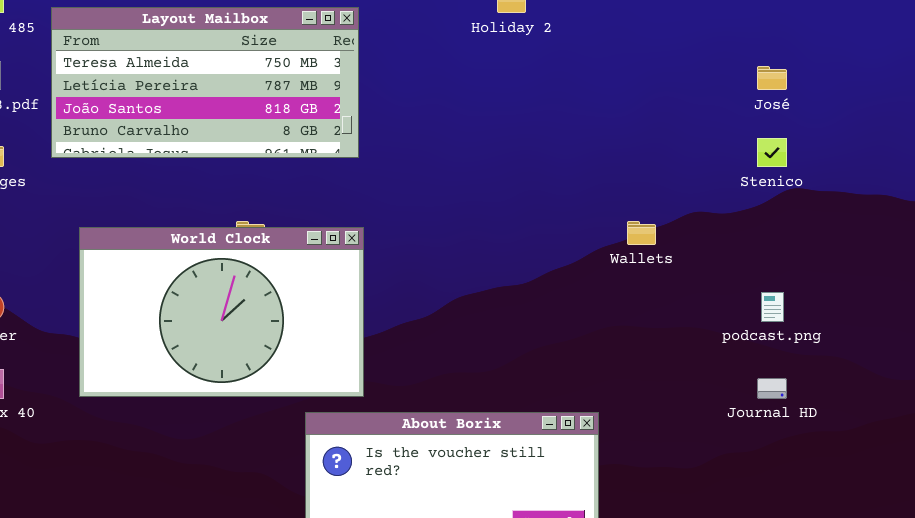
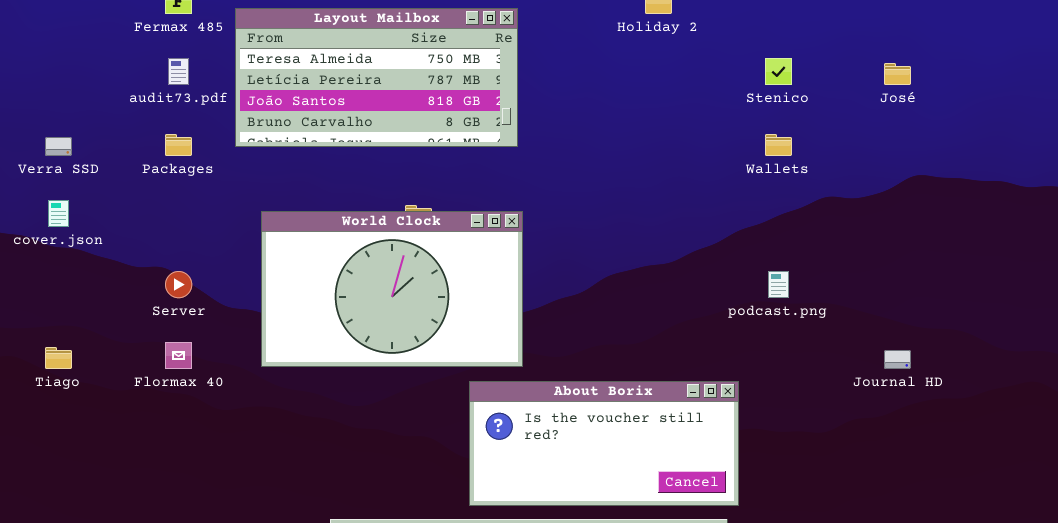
Stenico: [757,138,787,167] -> [765,58,792,85], moved
Wallets: [627,221,656,245] -> [765,134,792,156], moved
podcast.png: [761,292,784,322] -> [768,271,789,298], moved

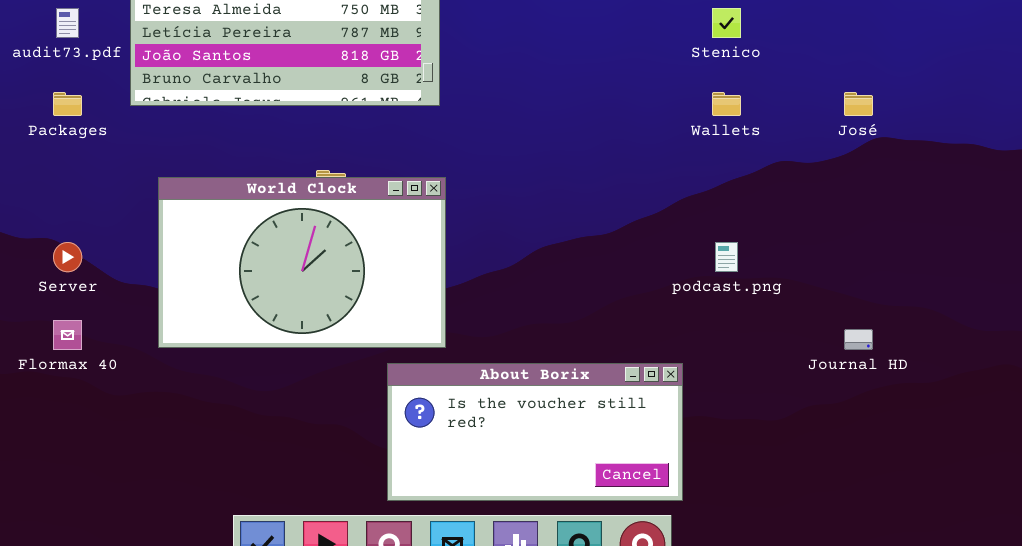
José: [884,63,911,85] -> [844,92,873,116], moved

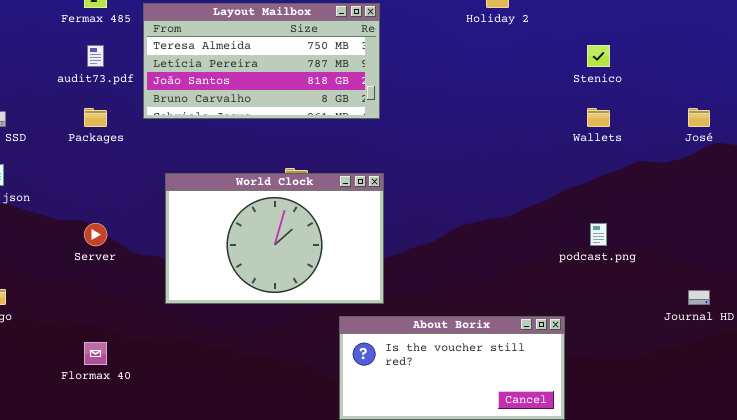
Flormax 40: [53,320,82,350] -> [84,342,107,365], moved

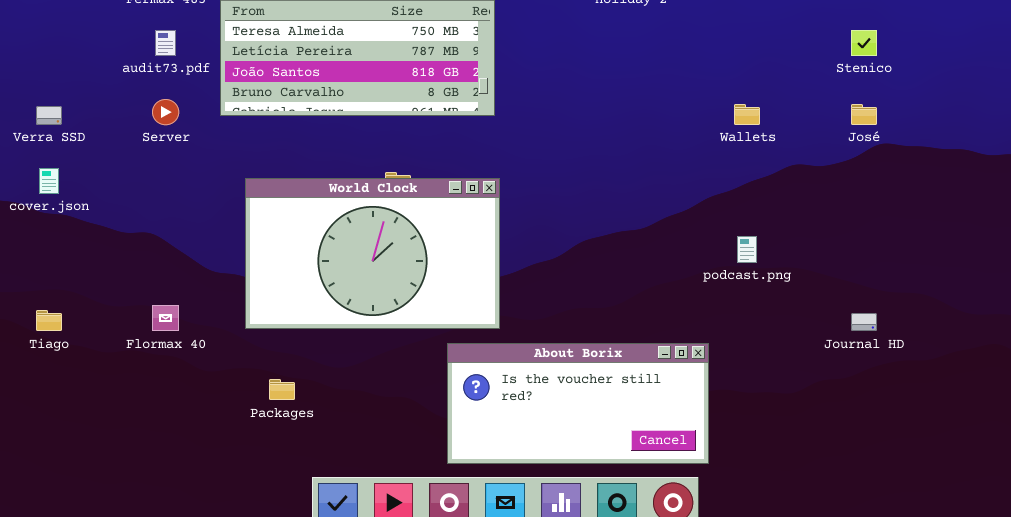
Stenico: [587,45,610,67] -> [851,30,877,56], moved
Packages: [84,108,107,127] -> [269,379,295,400], moved
Server: [84,223,107,246] -> [152,99,179,125], moved
Flormax 40: [84,342,107,365] -> [152,305,179,331], moved

